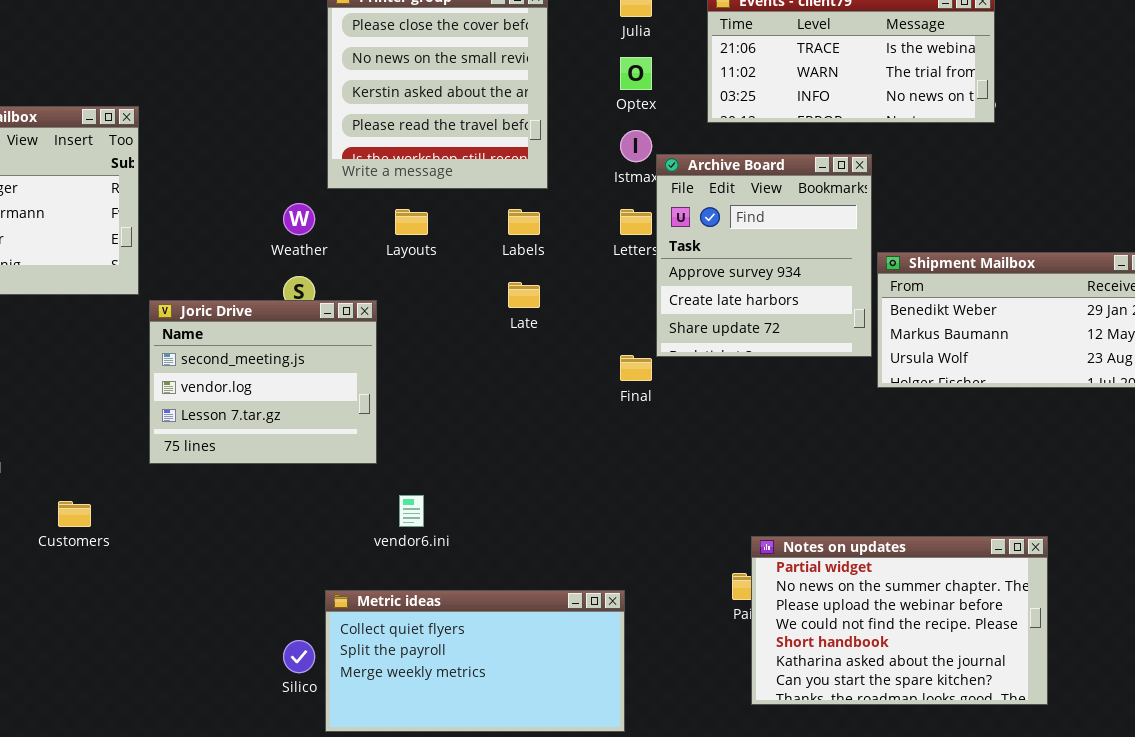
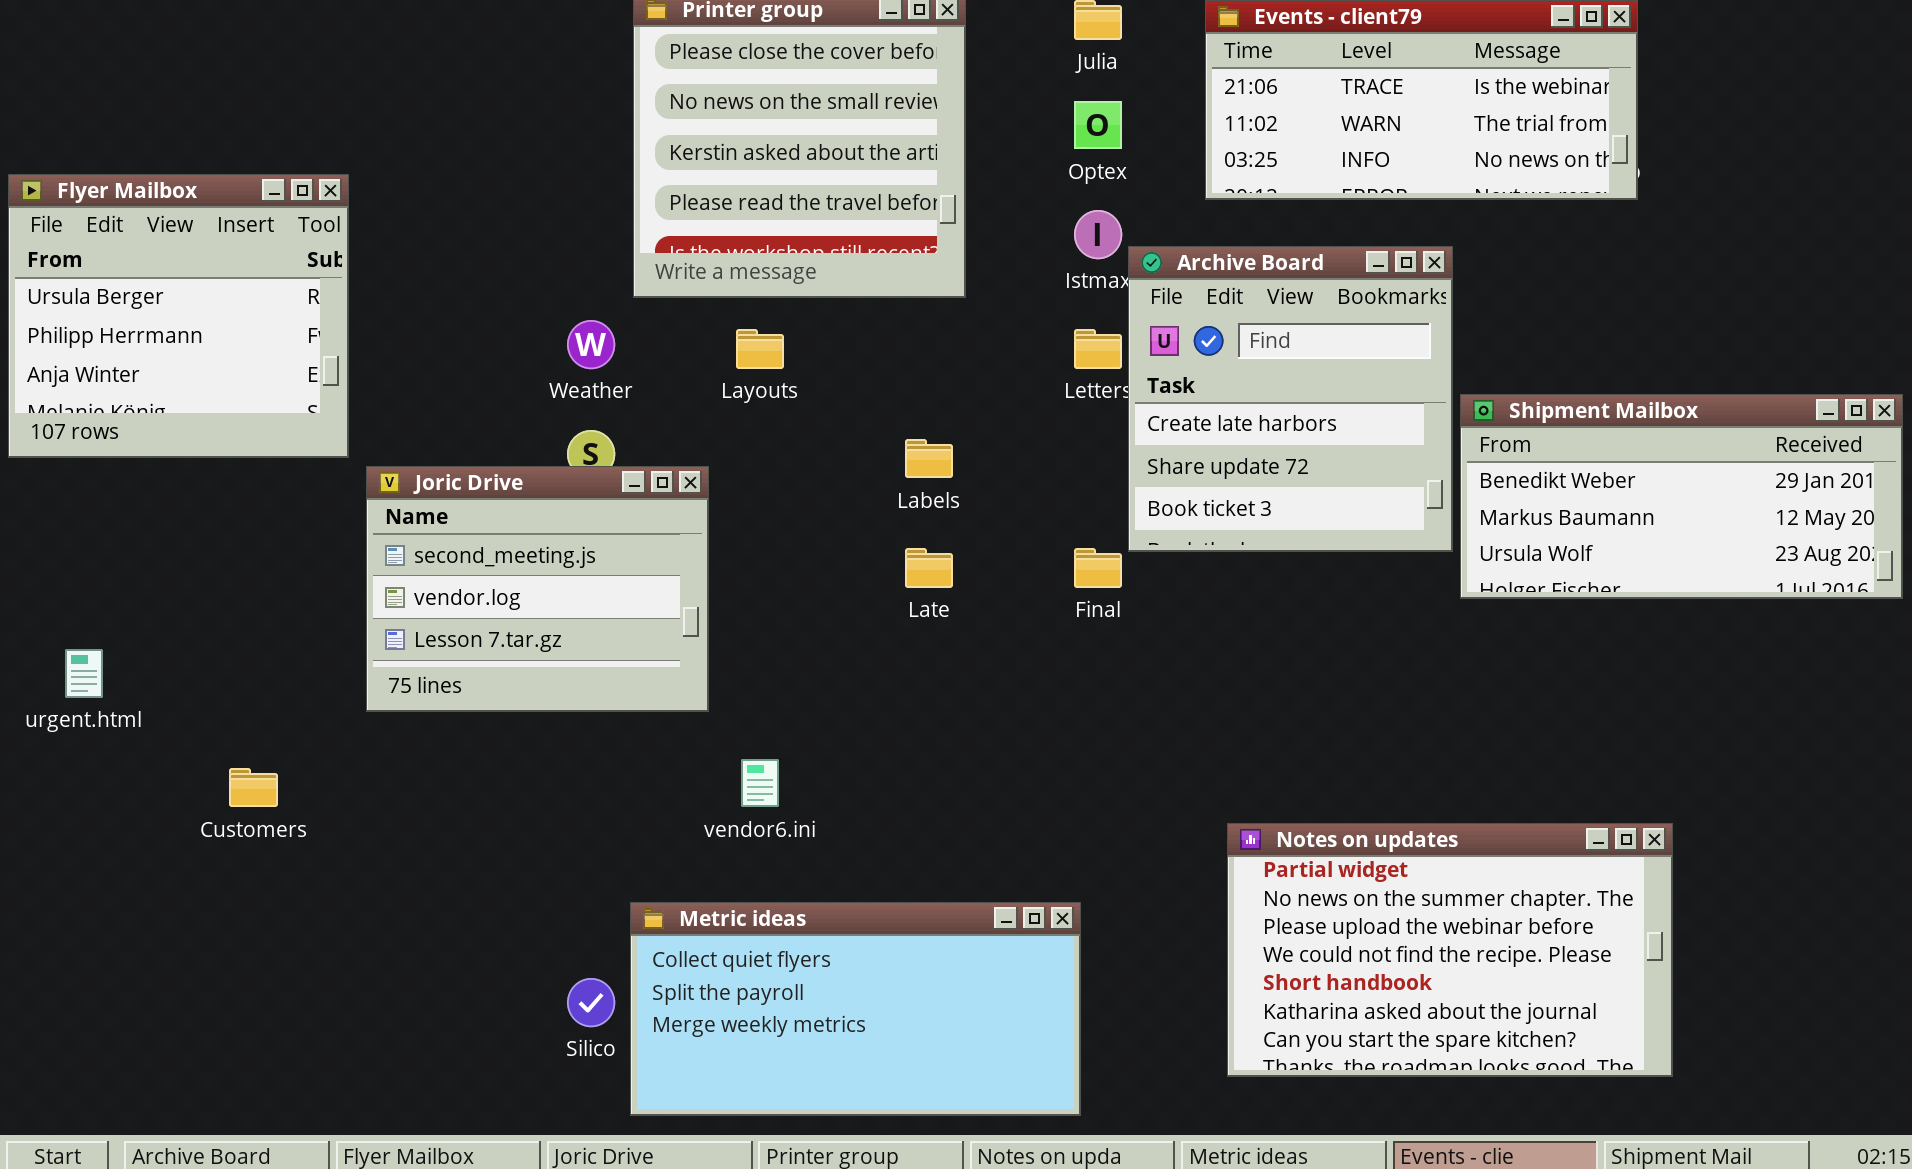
Archive Board: [656,154,872,357] -> [1128,246,1453,552], scrolled down 1 row
Labels: [508,209,540,235] -> [905,439,953,478], moved
Late: [508,282,540,308] -> [905,548,953,588], moved
Notes on updates: [751,536,1048,705] -> [1227,823,1673,1077], moved

